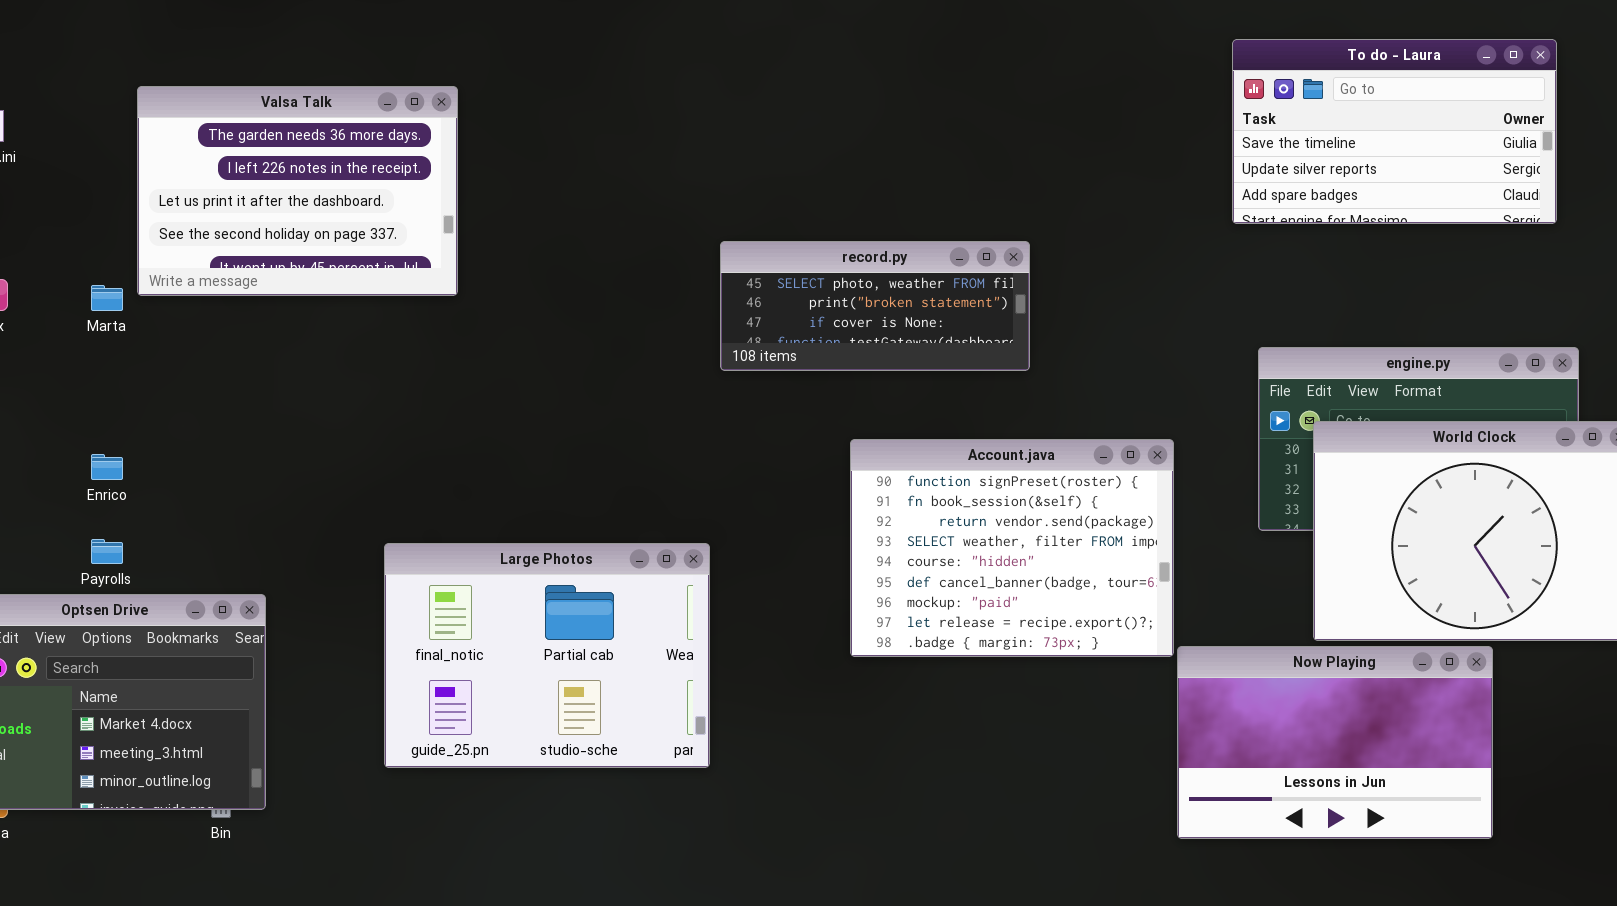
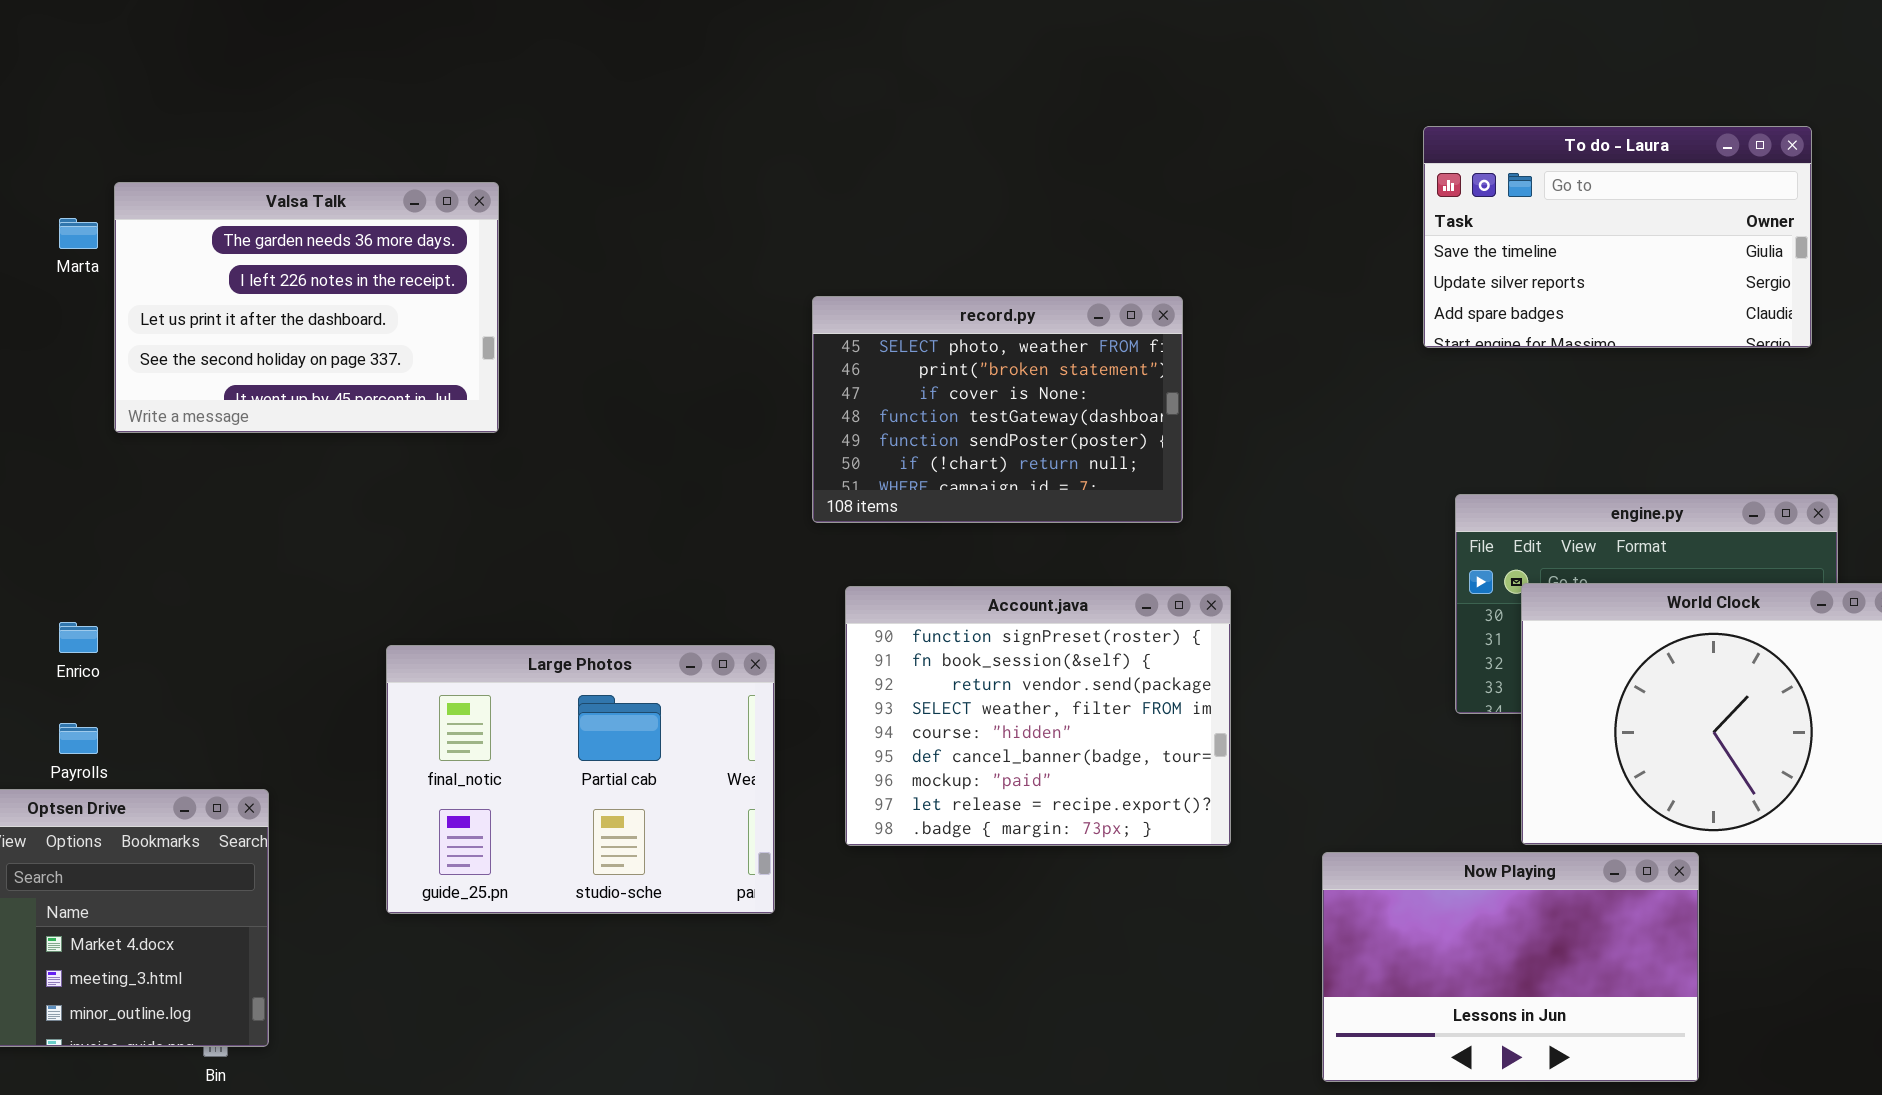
record.py: [720,241,1030,371] -> [812,296,1183,523], resized
Marta: [91,285,123,311] -> [59,218,98,249], moved
Account.java: [850,439,1174,657] -> [845,586,1231,846], moved
Large Photos: [384,543,710,768] -> [386,645,775,914], moved
Now Playing: [1177,646,1493,839] -> [1322,852,1699,1082], moved

